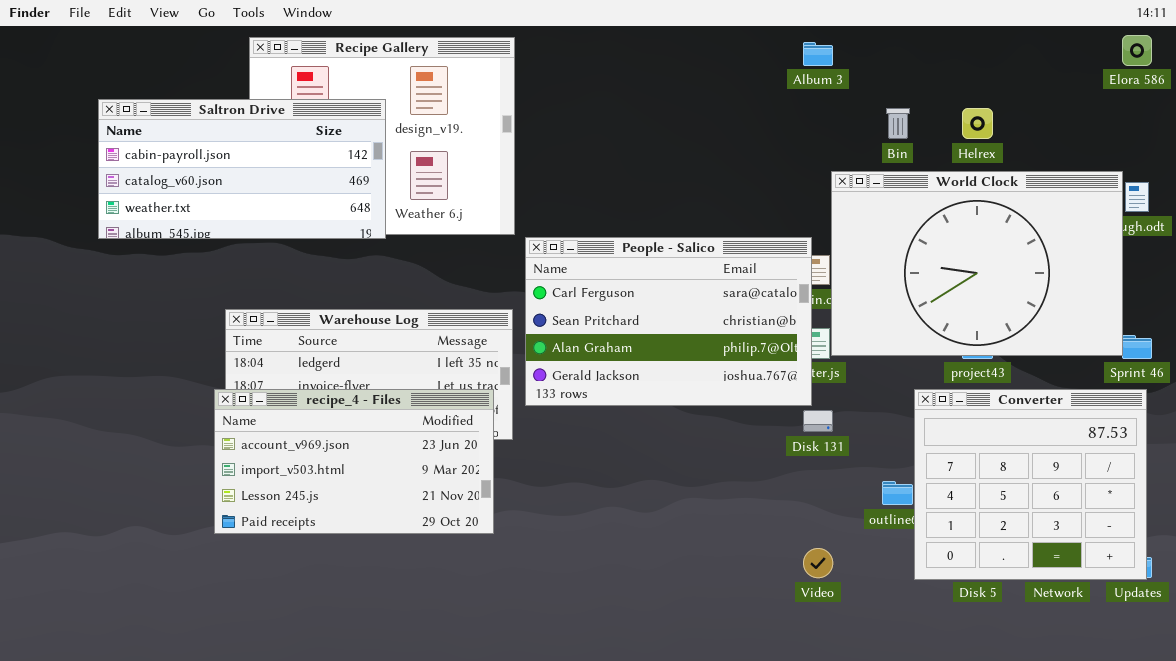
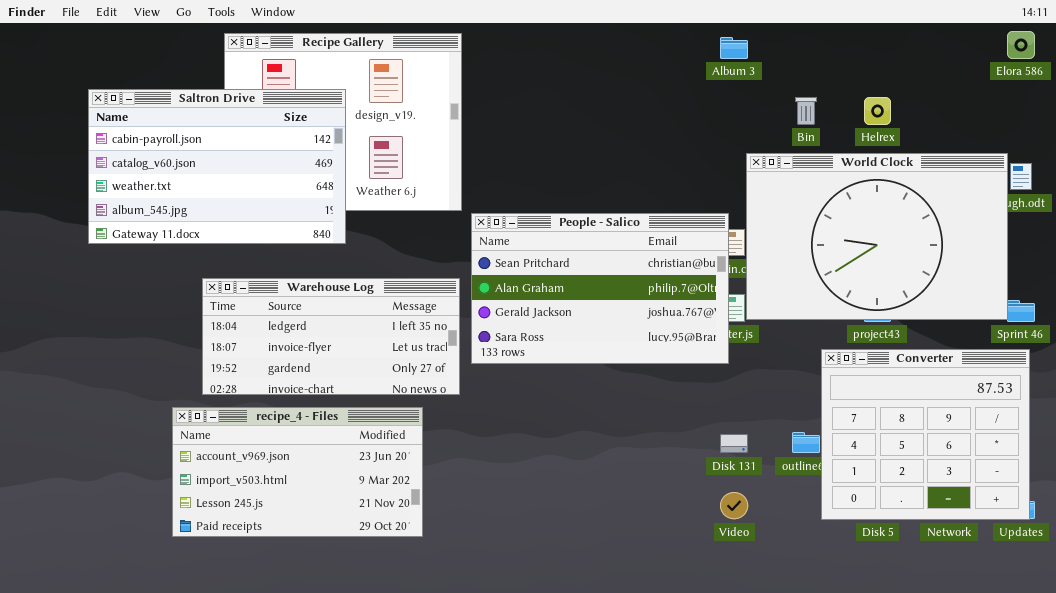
Saltron Drive: [98,99,386,239] -> [88,89,346,244], resized
People - Salico: [525,237,812,406] -> [471,213,729,364], scrolled down 1 row
recipe_4 - Files: [214,389,494,534] -> [172,407,423,537], moved
Disk 131: [803,410,833,432] -> [720,434,748,453], moved

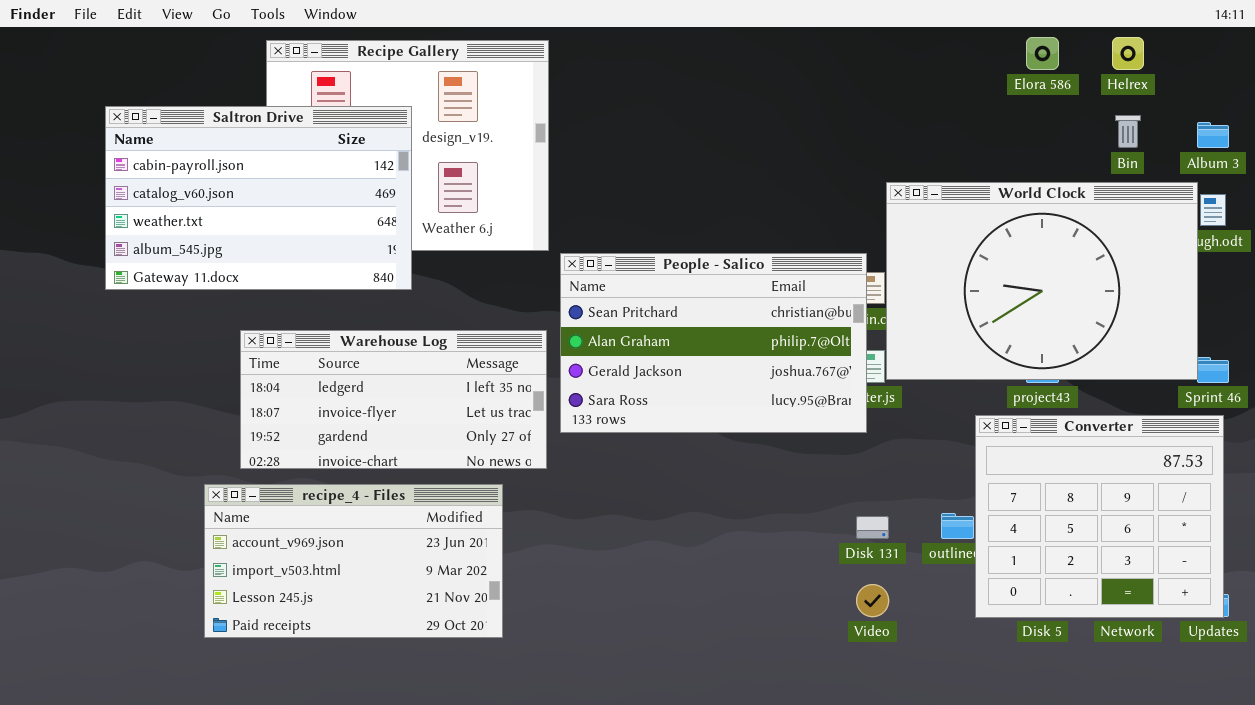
Elora 586: [1007,31,1035,59] -> [1026,37,1059,70], moved
Album 3: [720,37,748,59] -> [1197,122,1229,148], moved
Bin: [795,97,817,125] -> [1115,115,1141,148], moved
Helrex: [864,97,891,125] -> [1112,37,1144,70], moved

